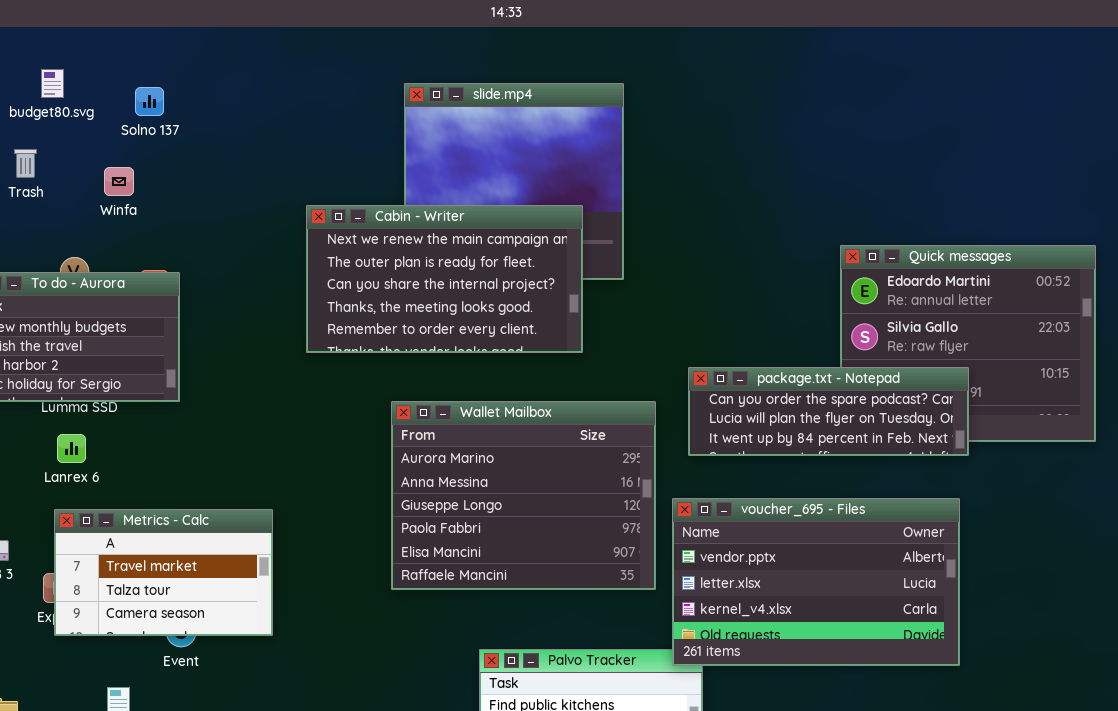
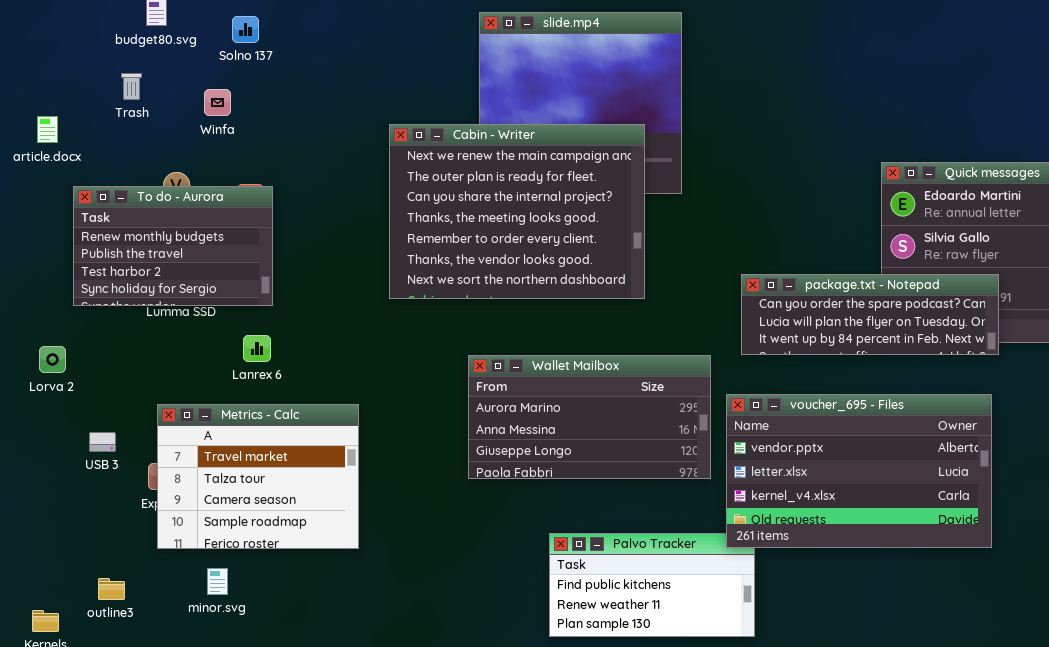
Cabin - Writer: [306,205,583,353] -> [389,124,645,299], resized
Wallet Mailbox: [391,401,656,590] -> [468,355,711,479], resized
Lanrex 6: [57,434,86,463] -> [243,335,271,362], moved
Metrics - Calc: [54,509,273,636] -> [157,404,359,549], resized

